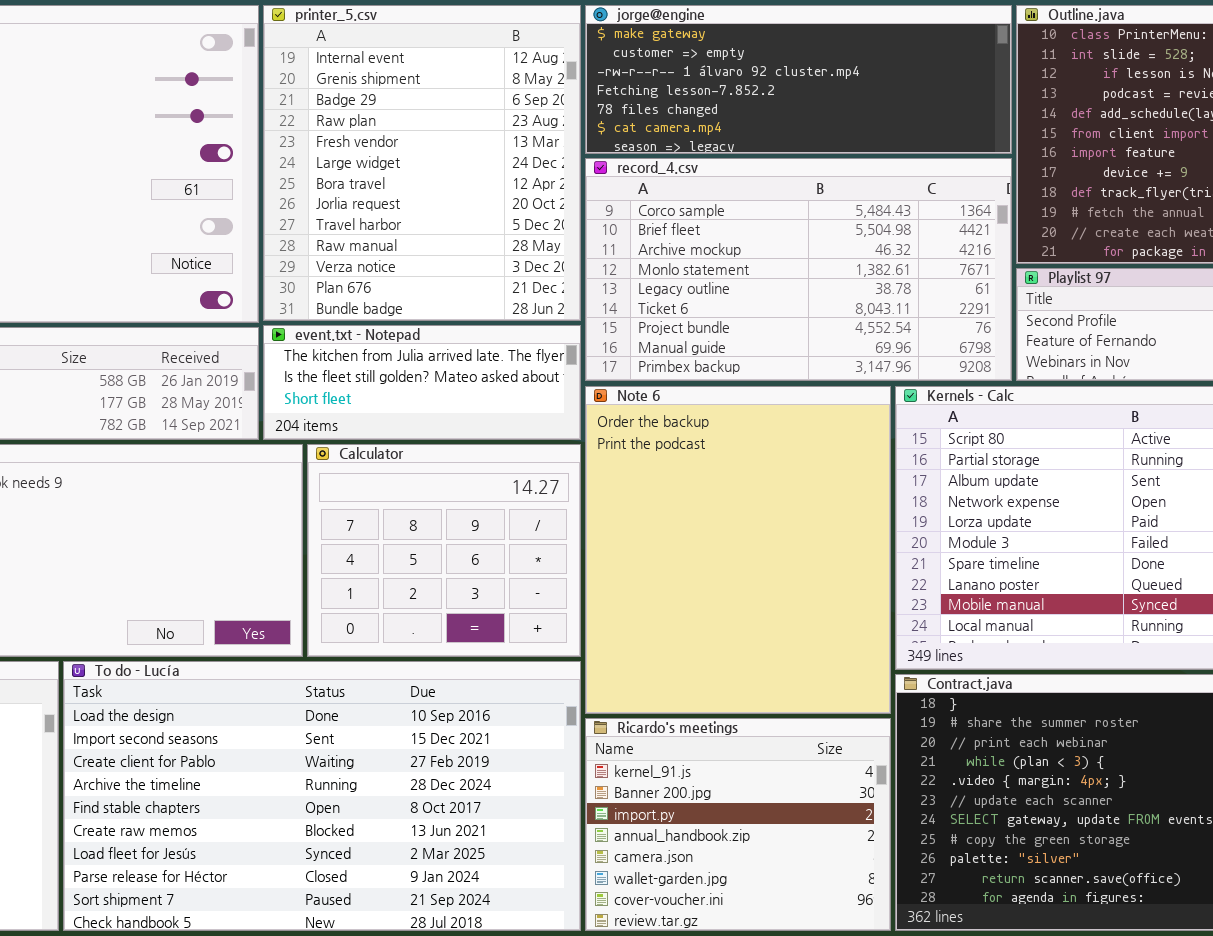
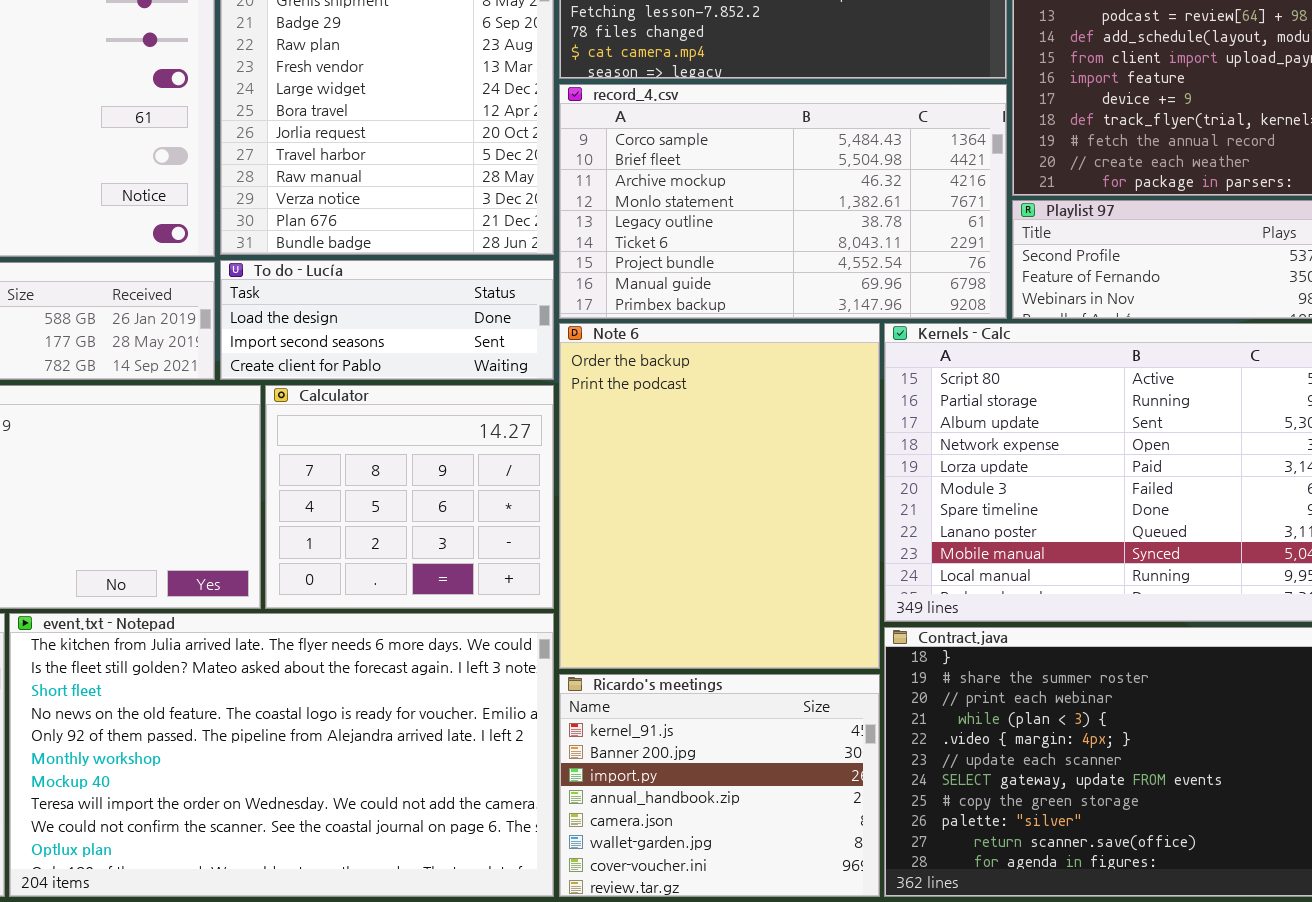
event.txt - Notepad: [263,325,581,440] -> [9,613,554,897], moved, resized
To do - Lucía: [63,661,581,931] -> [220,260,554,380], moved, resized

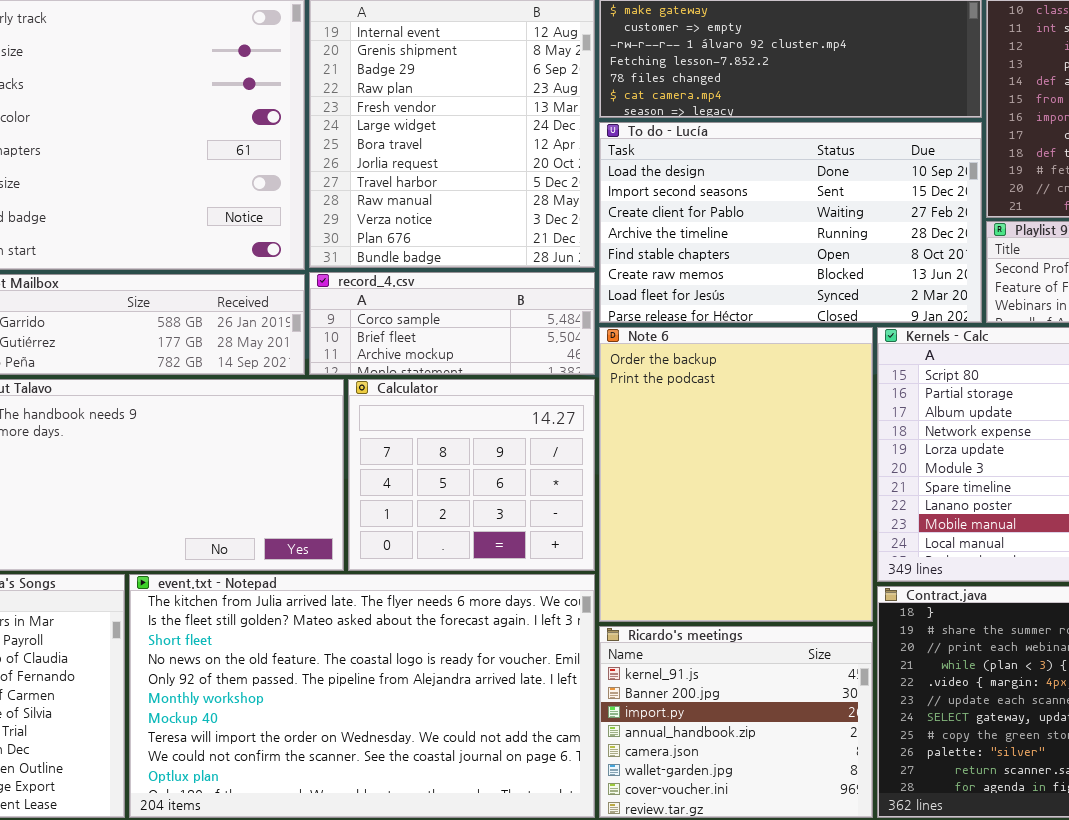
record_4.csv: [559,84,1007,319] -> [309,272,595,375], moved, resized
To do - Lucía: [220,260,554,380] -> [599,122,982,323], moved, resized

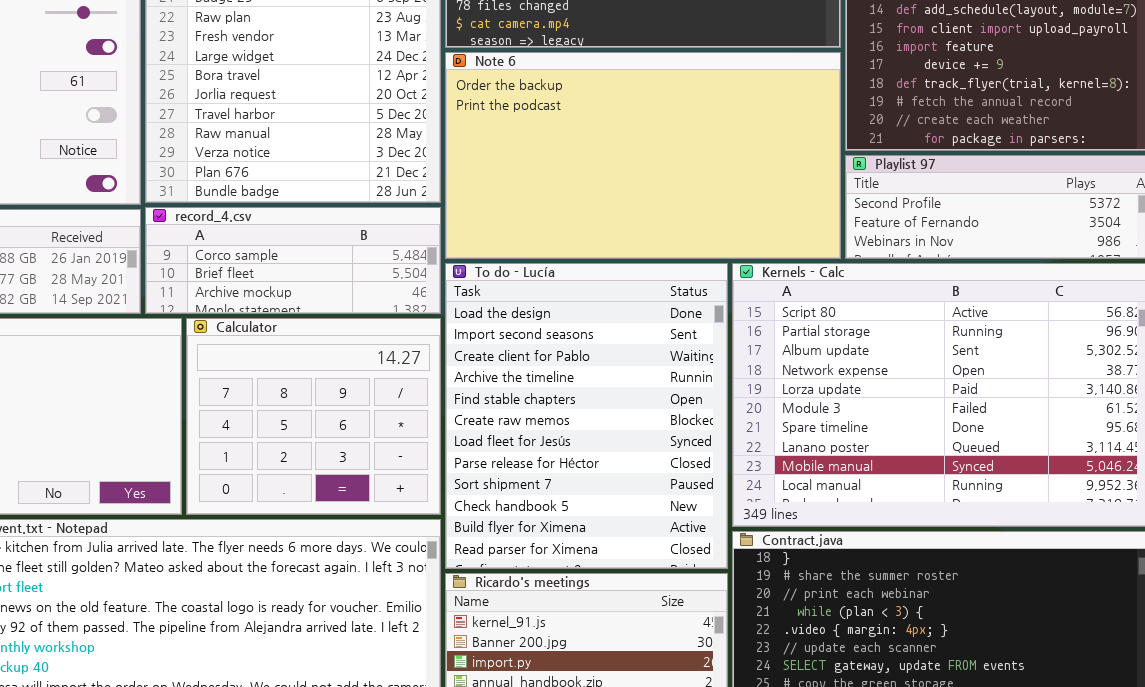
To do - Lucía: [599,122,982,323] -> [445,263,728,569], moved, resized
Note 6: [599,327,873,622] -> [445,52,841,259], moved, resized

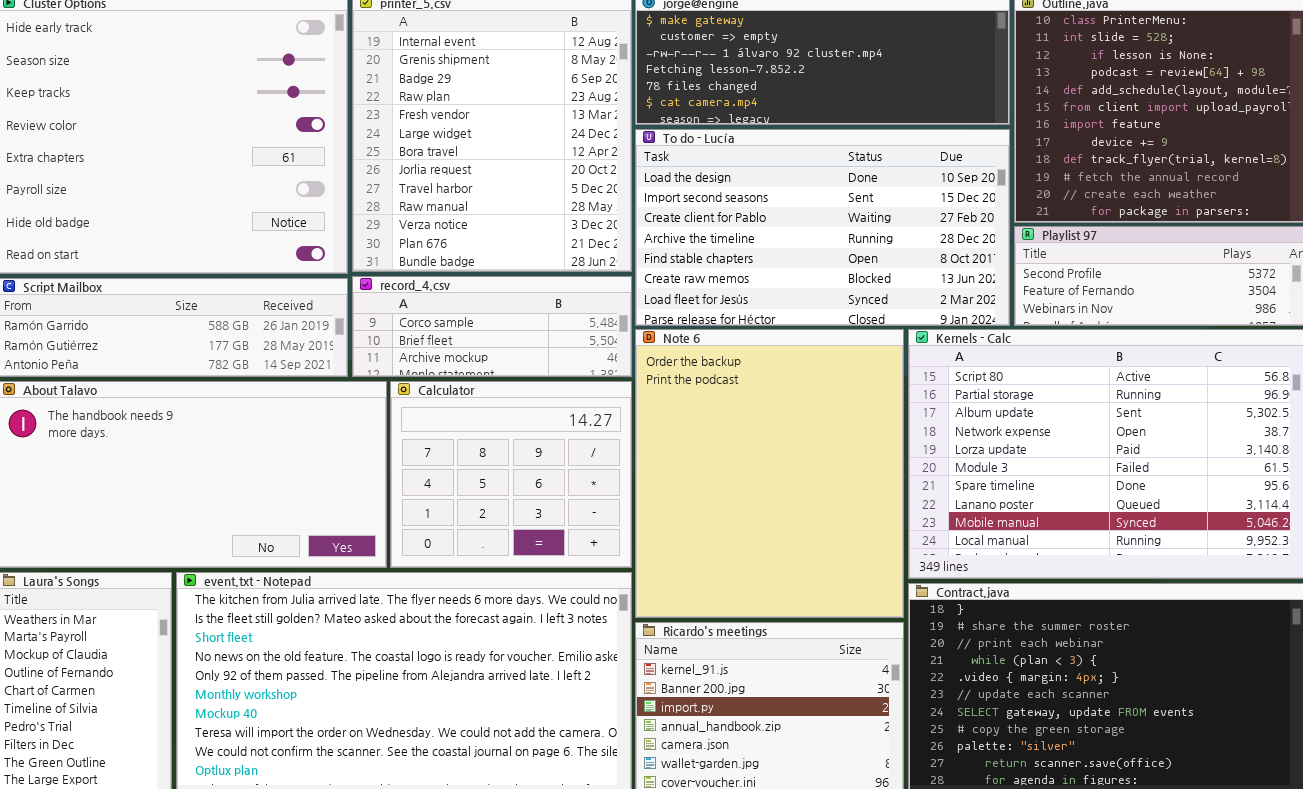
Note 6: [445,52,841,259] -> [635,329,904,618], moved, resized
To do - Lucía: [445,263,728,569] -> [635,129,1010,326], moved, resized

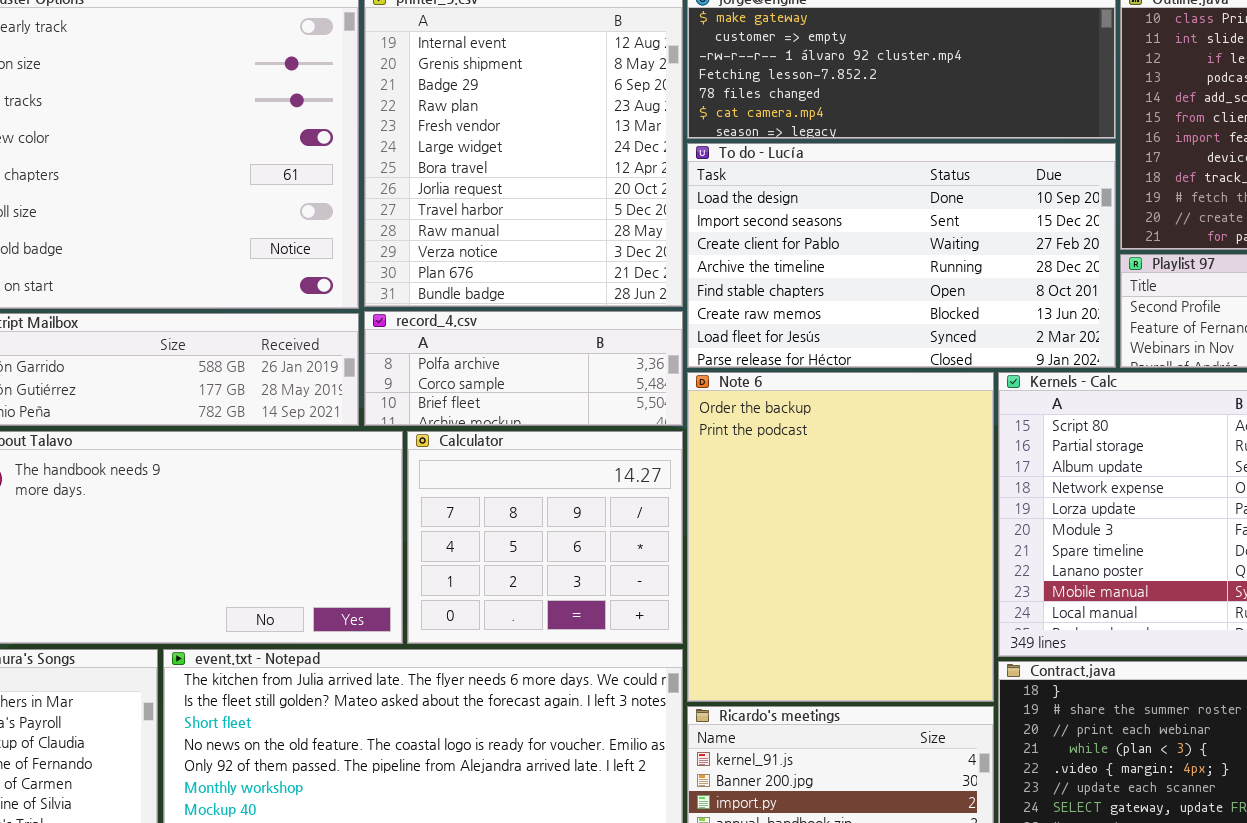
record_4.csv: [352,276,632,377] -> [364,311,683,426], scrolled up 1 row

